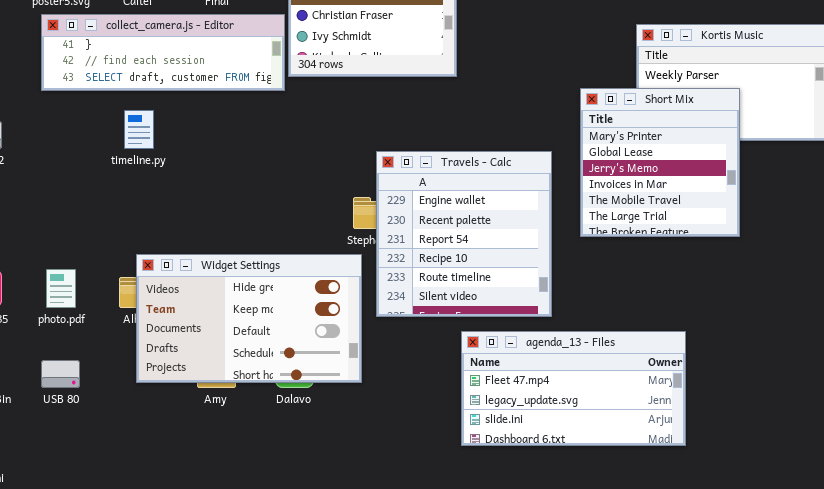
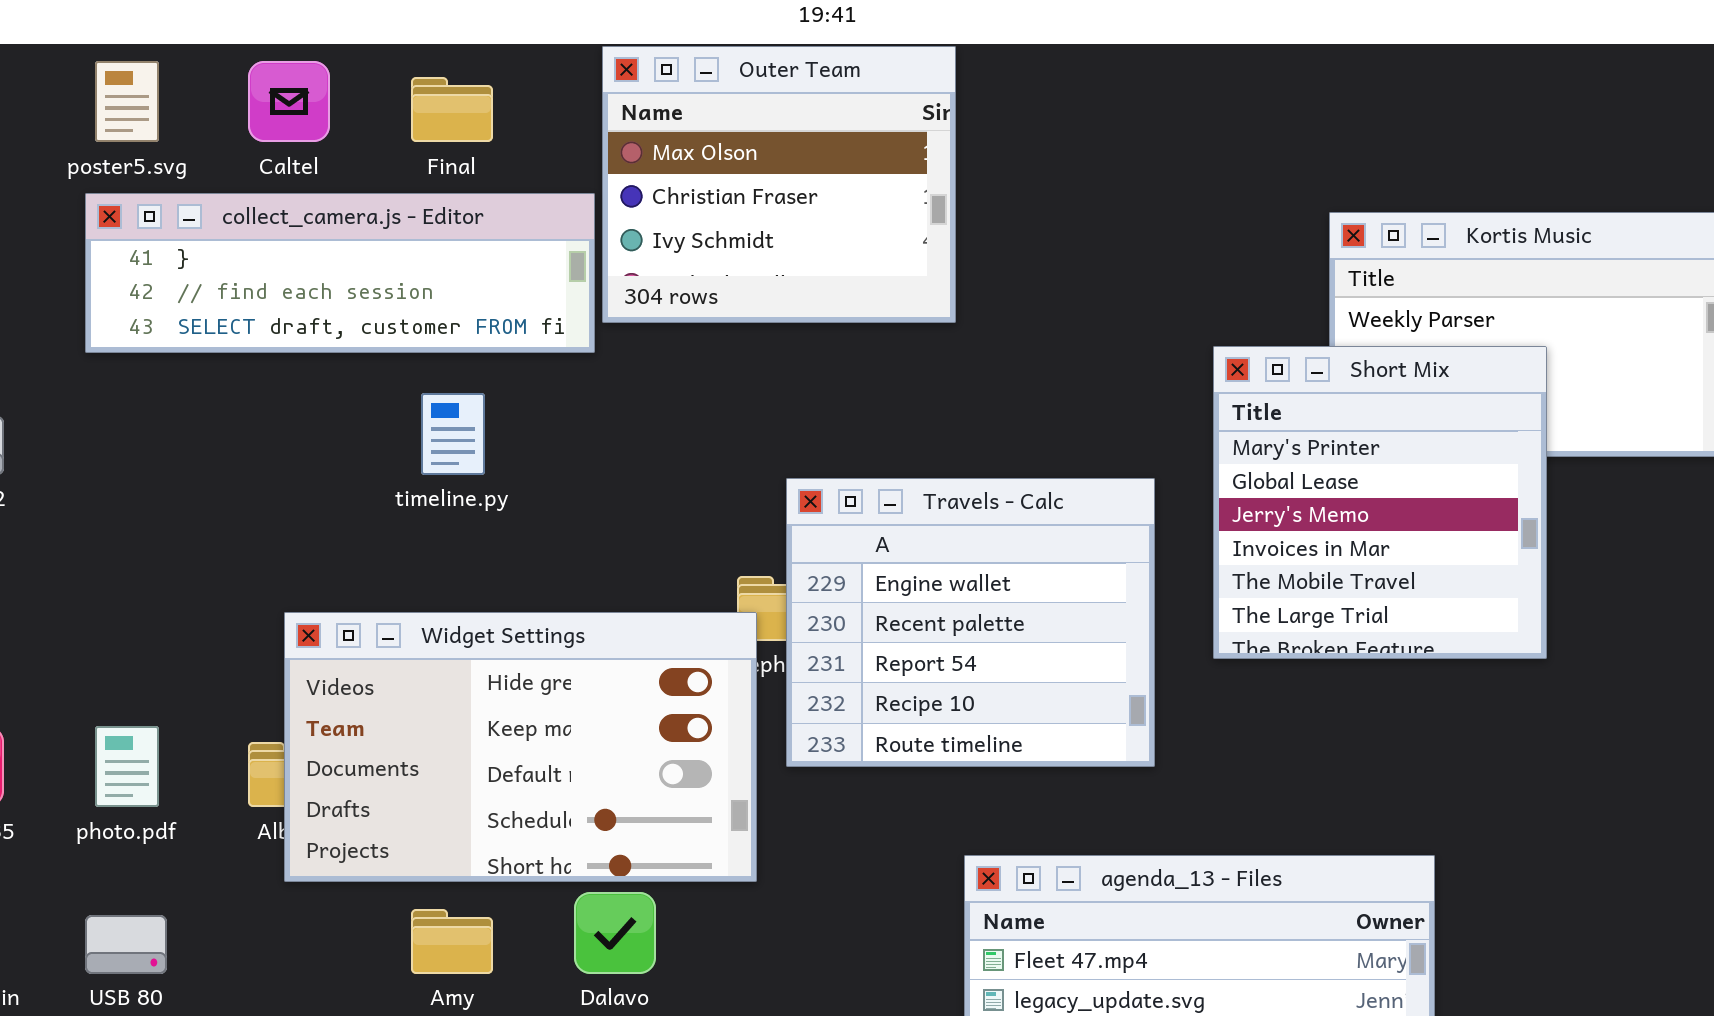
timeline.py: [124,110,154,149] -> [421,393,485,475], moved
Travels - Calc: [376,151,552,317] -> [786,478,1155,767], resized
Widget Settings: [136,254,362,383] -> [284,612,757,882], moved

